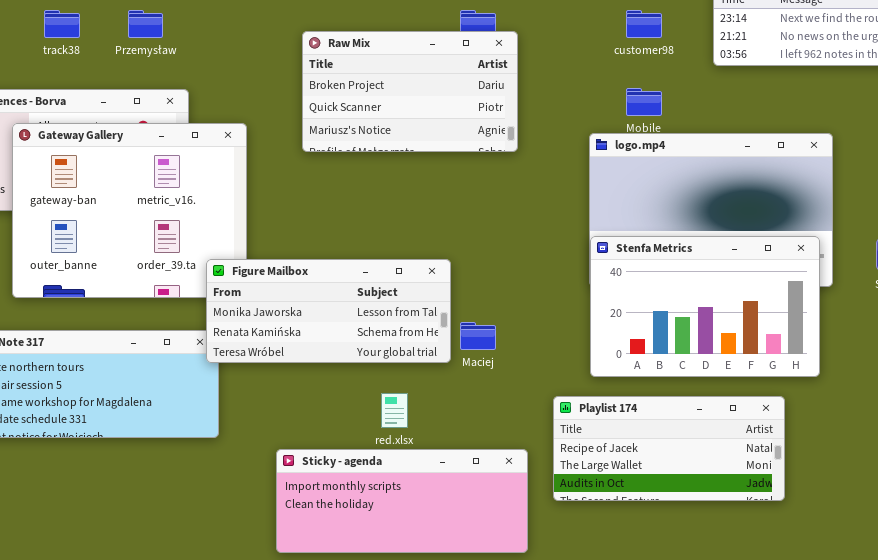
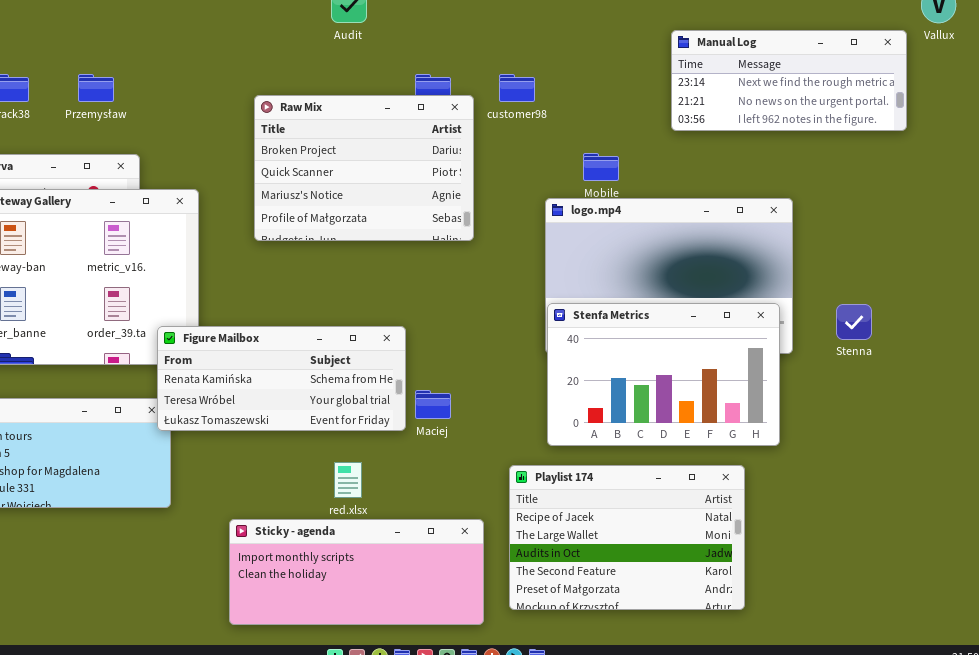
customer98: [626,10,662,38] -> [499,74,535,102], moved
Raw Mix: [302,31,518,152] -> [254,95,474,241], resized
Figure Mailbox: [206,259,451,363] -> [157,326,406,431], scrolled down 1 row
Playlist 174: [553,396,785,501] -> [509,465,745,610], resized

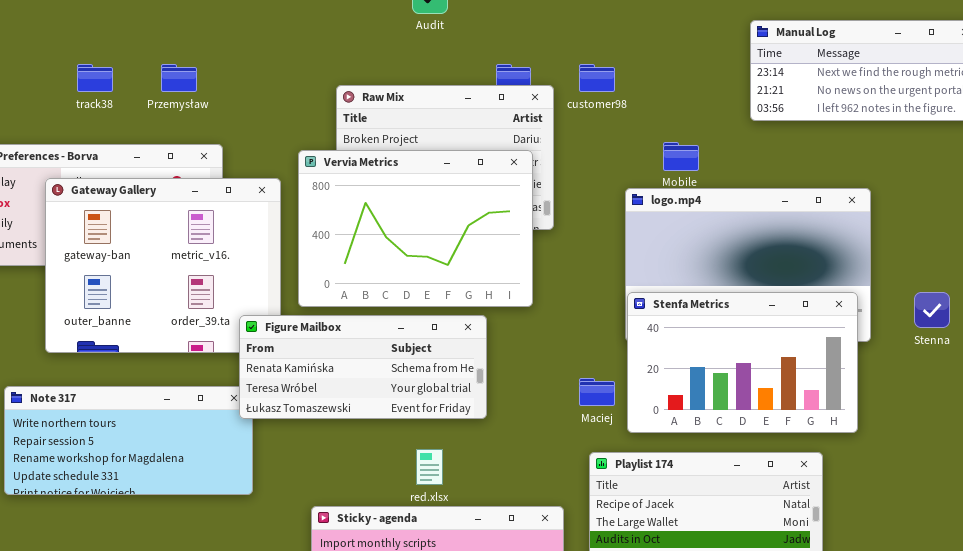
Vervia Metrics: none -> [298,150,533,307], opened
Maciej: [415,390,451,419] -> [579,378,615,406], moved

